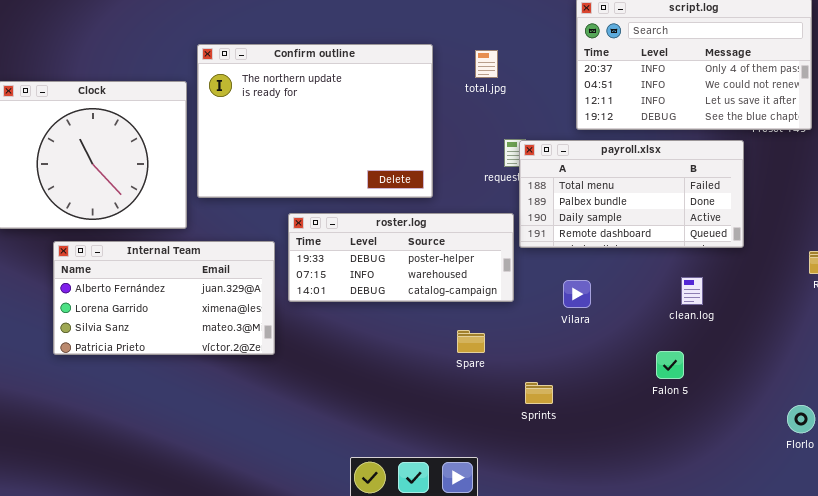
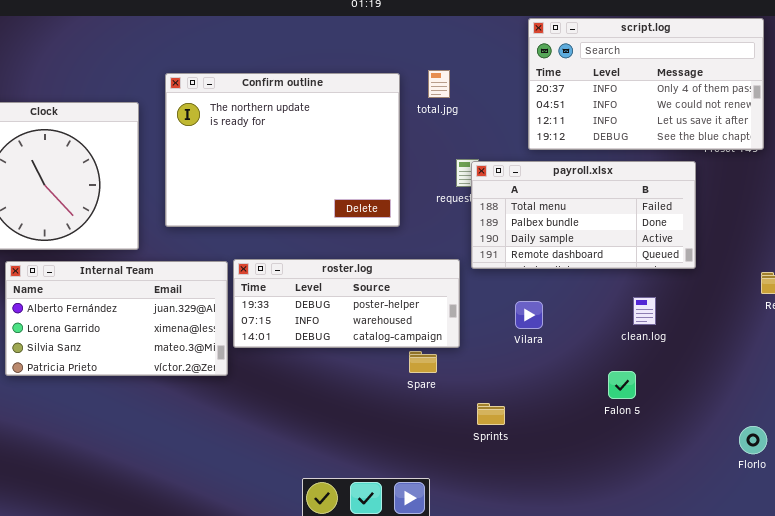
Confirm outline: [197,44,433,198] -> [165,73,400,227], moved
roster.log: [288,213,514,302] -> [233,259,460,348], moved

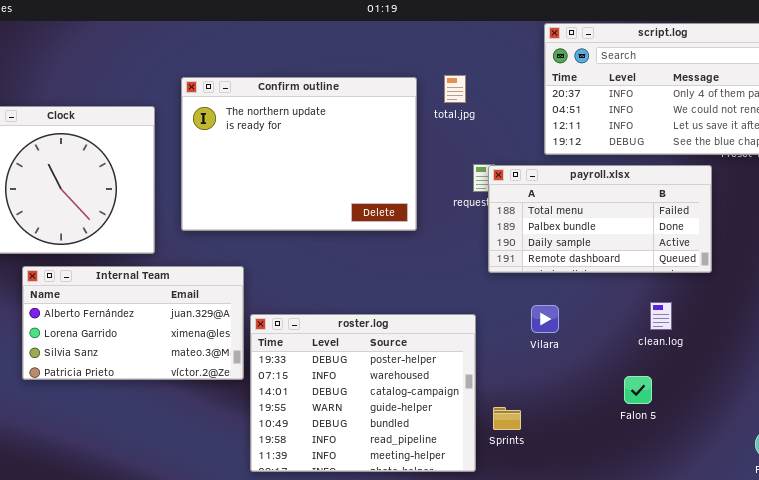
roster.log: [233,259,460,348] -> [250,314,476,472], moved, resized

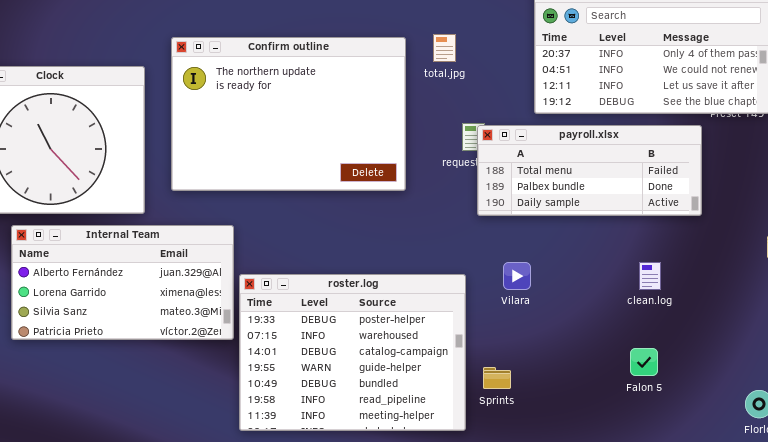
payroll.xlsx: [488,165,712,273] -> [477,125,702,216], resized
Vilara: [531,305,559,333] -> [503,262,531,290], moved
Falon 5: [624,376,652,404] -> [630,348,658,376], moved

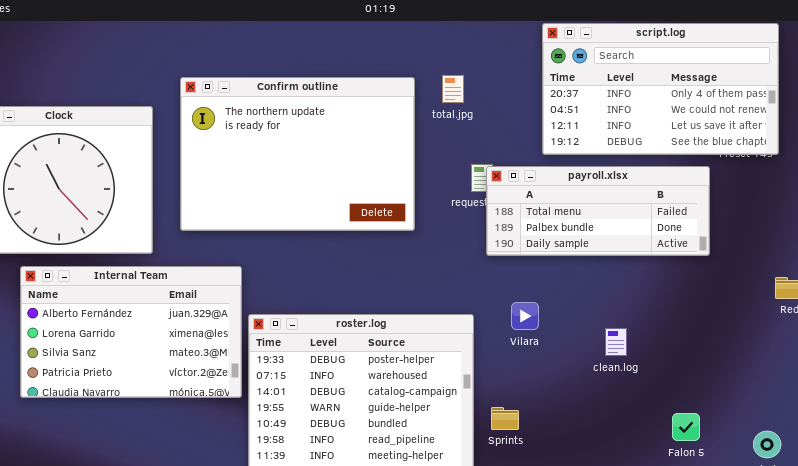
Internal Team: [11,225,234,340] -> [20,266,242,398], resized
clean.log: [639,262,661,290] -> [605,328,627,356], moved
Falon 5: [630,348,658,376] -> [672,413,700,441], moved

